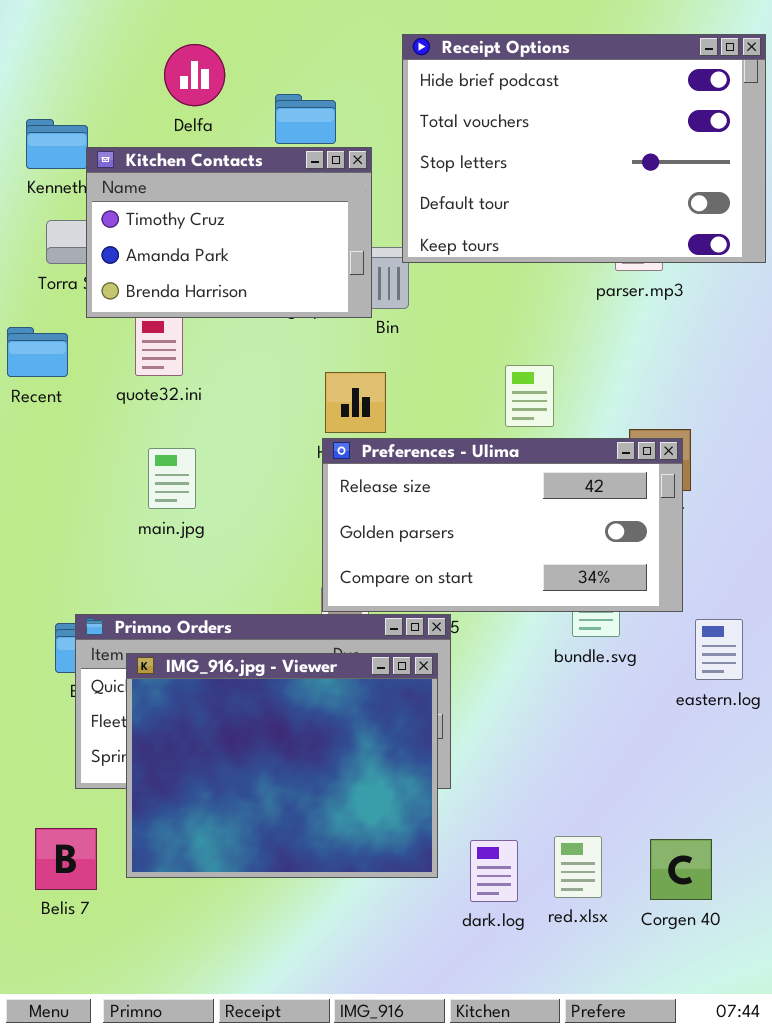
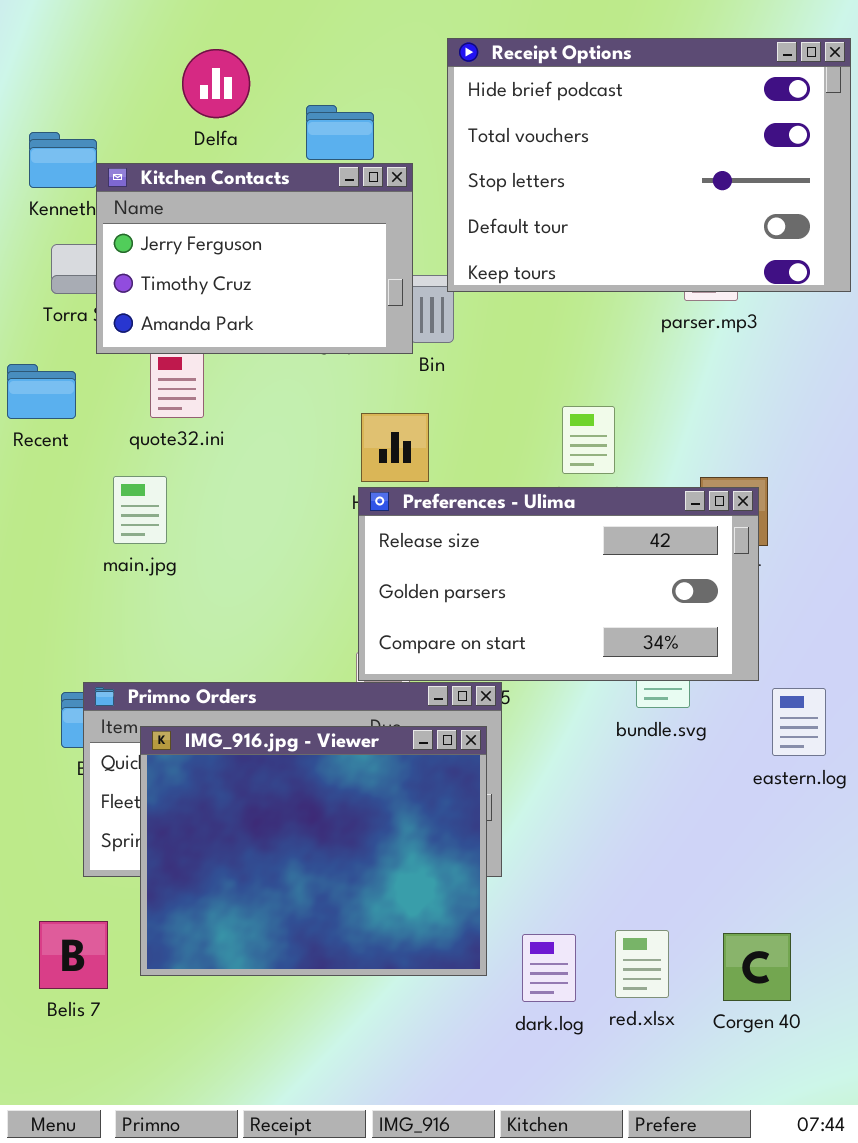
Kitchen Contacts: [86,147,372,318] -> [96,163,413,354], scrolled up 1 row
main.jpg: [148,448,196,509] -> [113,476,167,544], moved

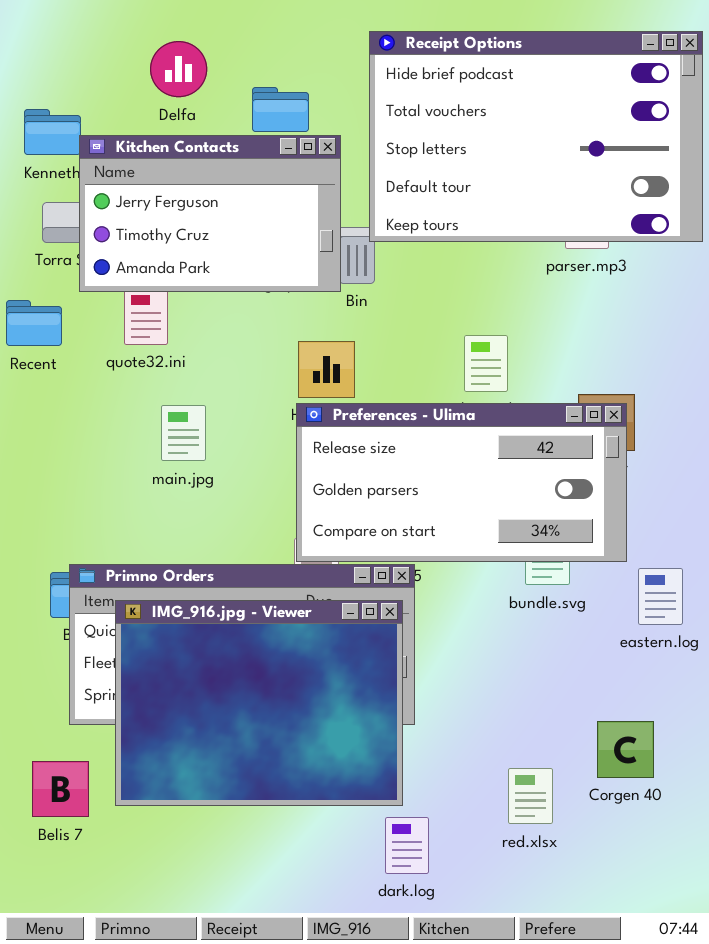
main.jpg: [113,476,167,544] -> [161,405,206,461], moved
Corgen 40: [723,933,791,1001] -> [597,721,654,778], moved
dark.log: [522,934,576,1002] -> [385,817,429,874], moved

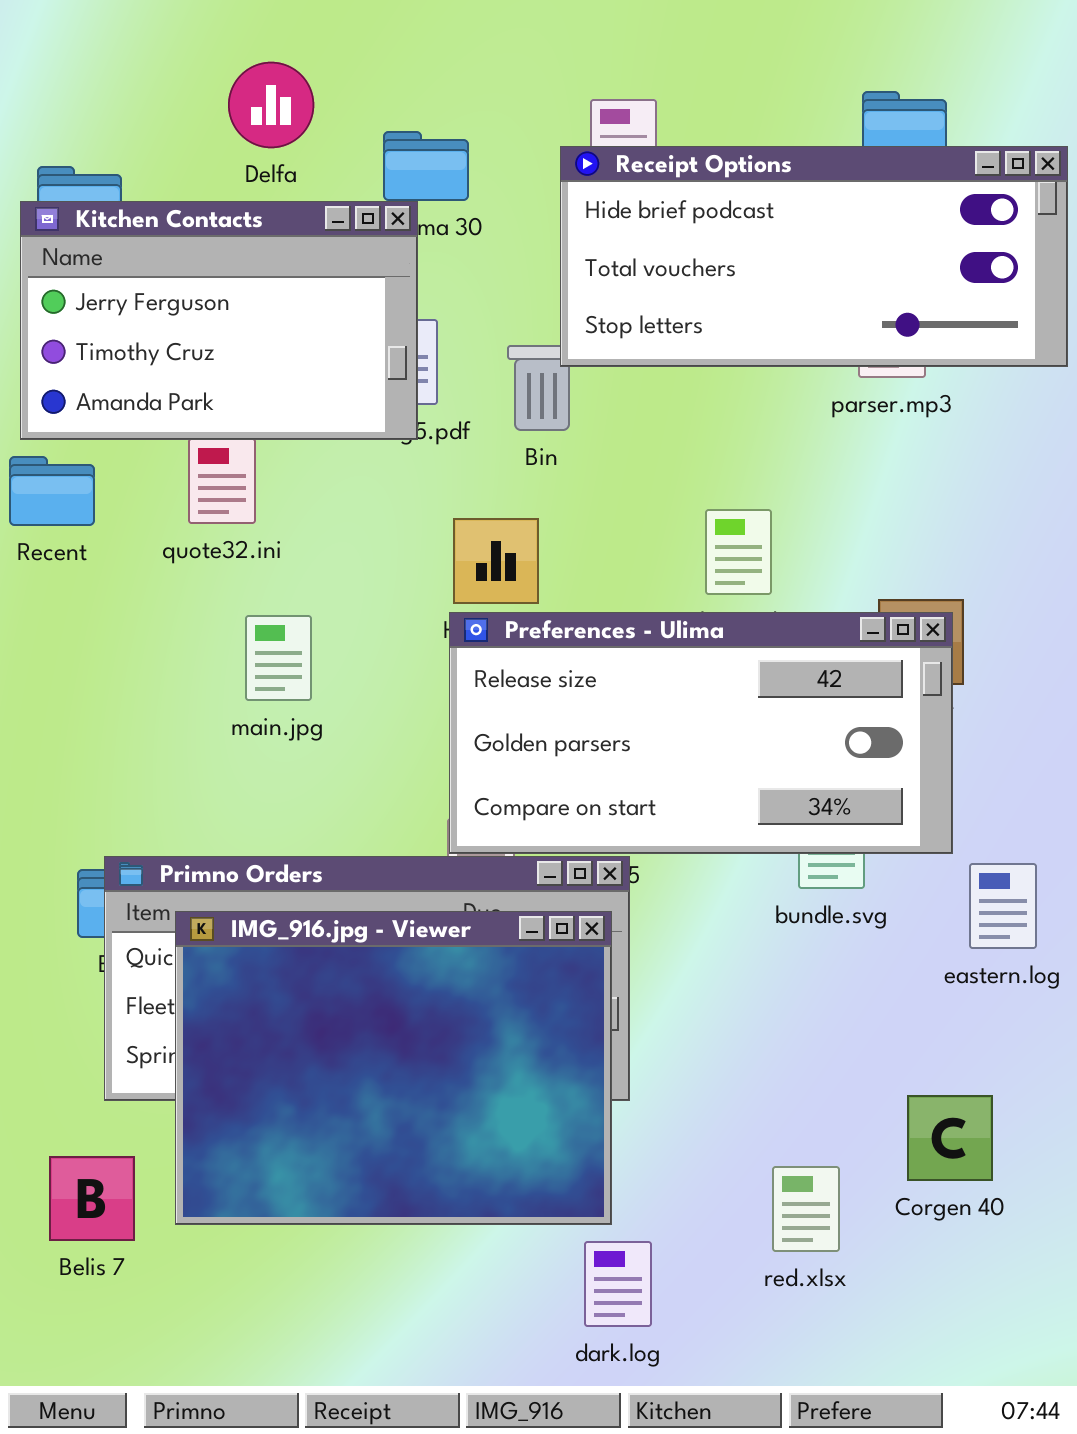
Receipt Options: [369,31,703,242] -> [560,146,1068,367], resized
Kitchen Contacts: [79,135,341,292] -> [20,201,418,440], moved

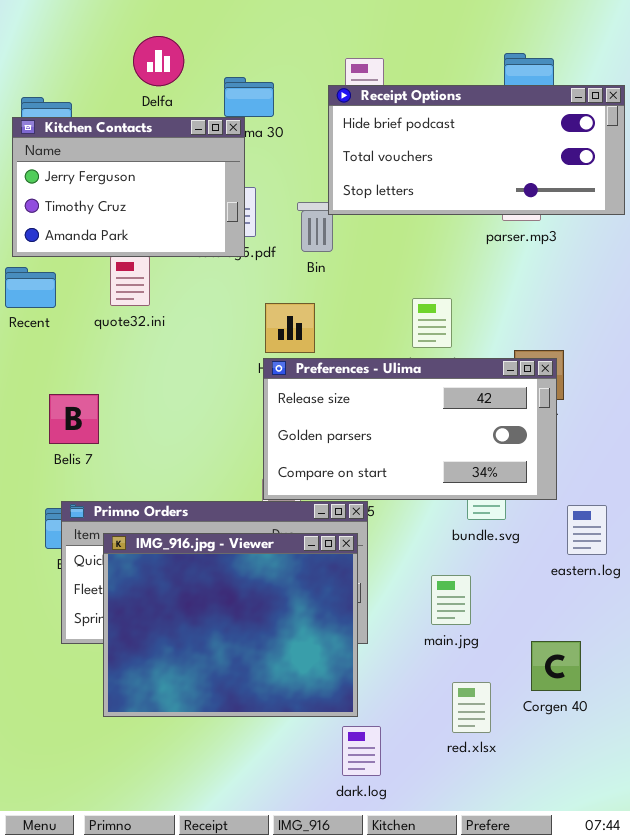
main.jpg: [245,615,312,701] -> [431,575,471,625], moved
Belis 7: [49,1156,135,1241] -> [49,394,99,444], moved

